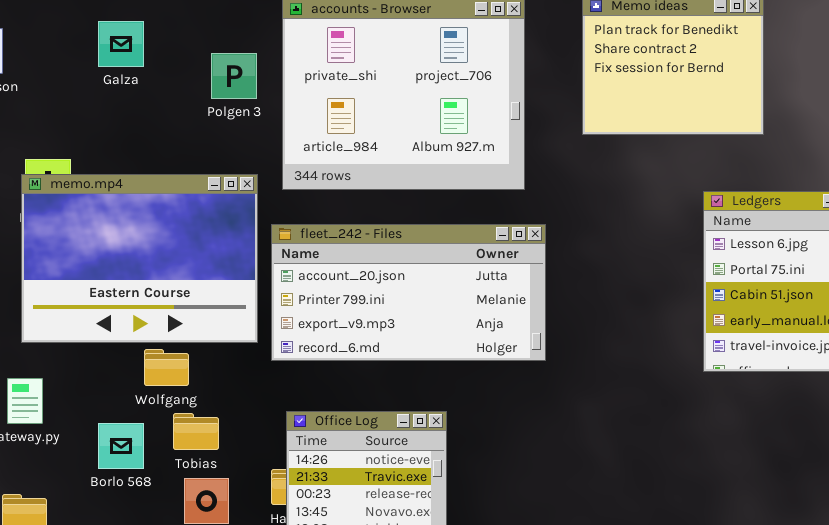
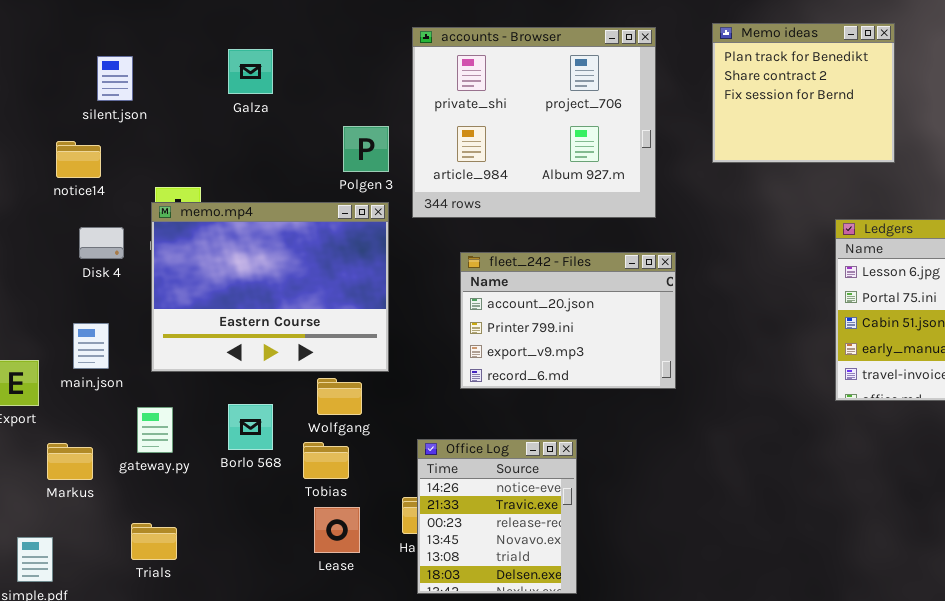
Polgen 3: [211,53,257,99] -> [343,126,389,172], moved
fleet_242 - Files: [271,224,546,361] -> [460,252,676,389], resized
Wolfgang: [144,349,189,386] -> [317,378,362,415], moved
Borlo 568: [98,423,144,469] -> [228,404,273,450], moved

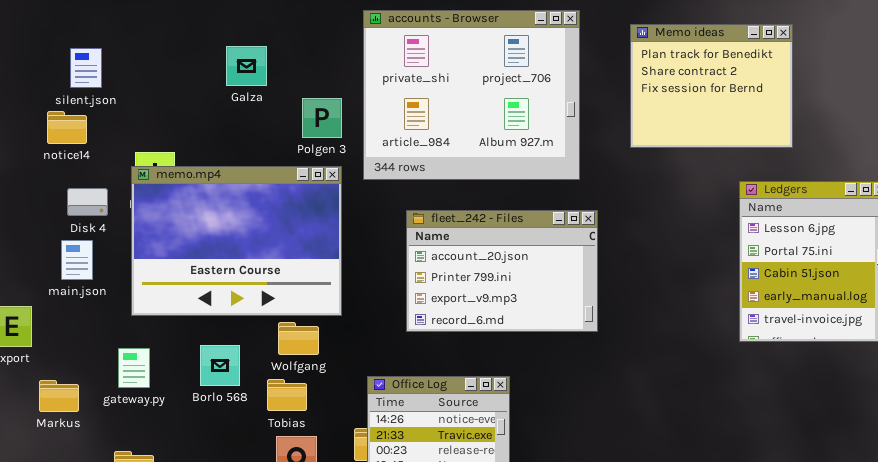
Memo ideas: [712,23,895,163] -> [630,24,793,148], moved
Galza: [228,49,273,94] -> [226,46,267,86], moved
silent.json: [97,56,133,101] -> [70,48,102,88], moved
main.json: [73,323,109,369] -> [61,240,93,280], moved

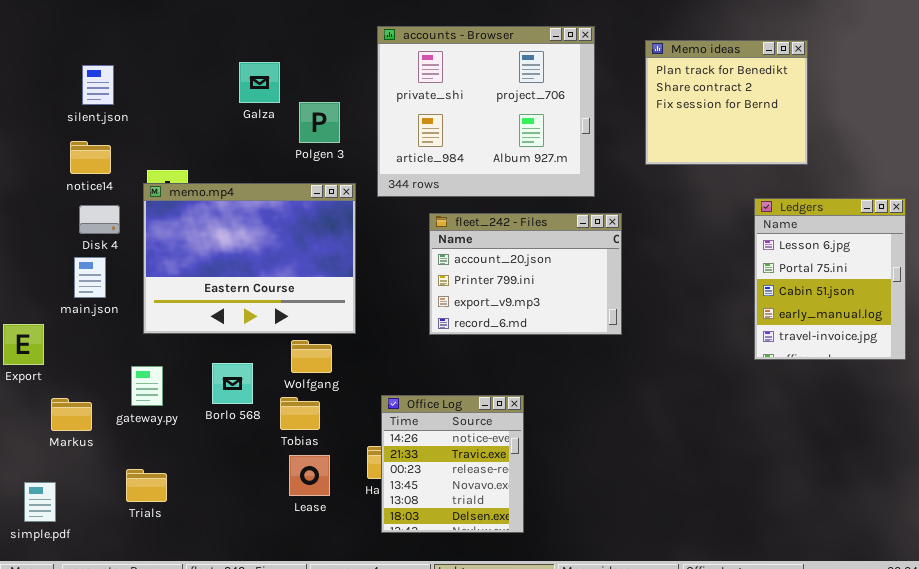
Polgen 3: [302,98,342,138] -> [299,102,340,143], moved
notice14: [47,111,87,144] -> [70,141,111,174], moved
fleet_242 - Files: [406,210,598,332] -> [429,213,622,335], moved

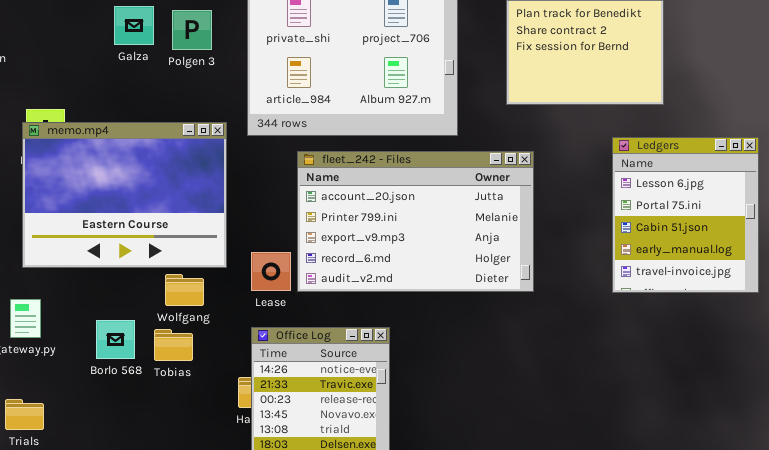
Polgen 3: [299,102,340,143] -> [172,10,212,50], moved
fleet_242 - Files: [429,213,622,335] -> [297,151,534,292], resized
Borlo 568: [212,363,253,404] -> [96,320,135,359], moved
Lease: [289,455,330,496] -> [251,252,291,291], moved

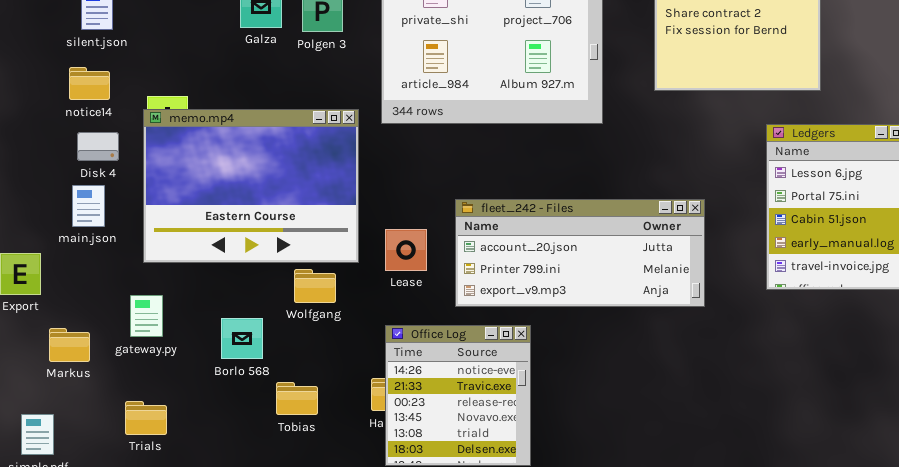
fleet_242 - Files: [297,151,534,292] -> [455,199,705,307], moved, resized
Lease: [251,252,291,291] -> [385,229,427,271], moved
Tobias: [154,329,193,361] -> [276,382,318,415], moved

